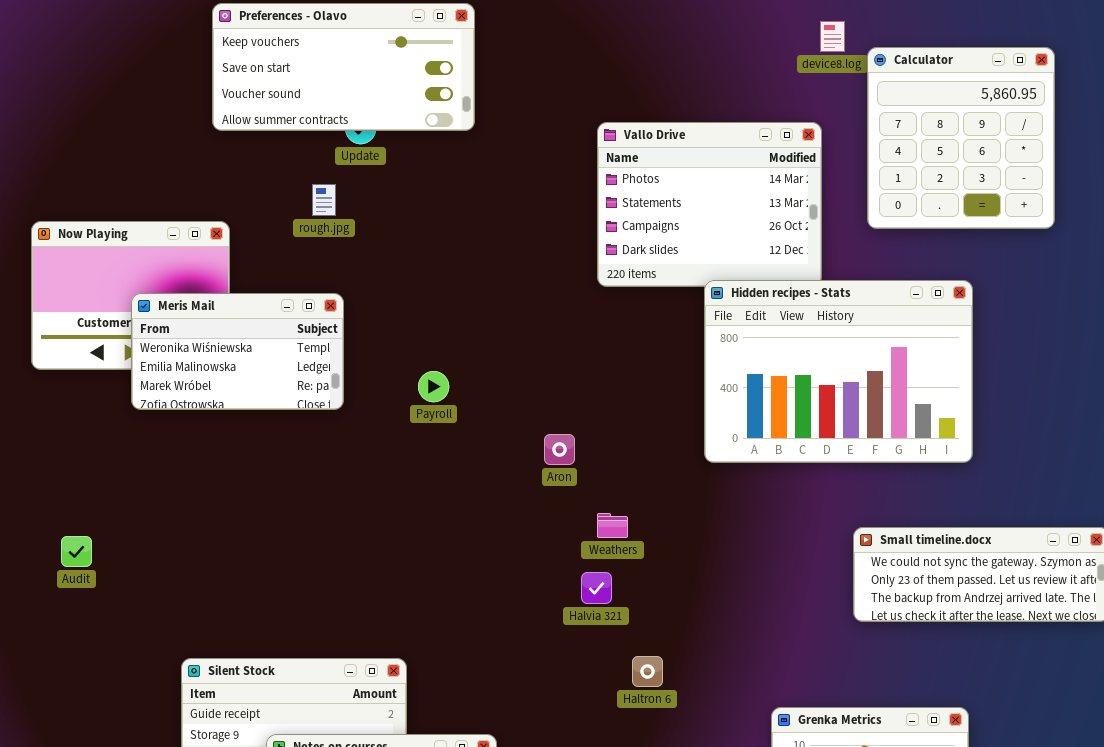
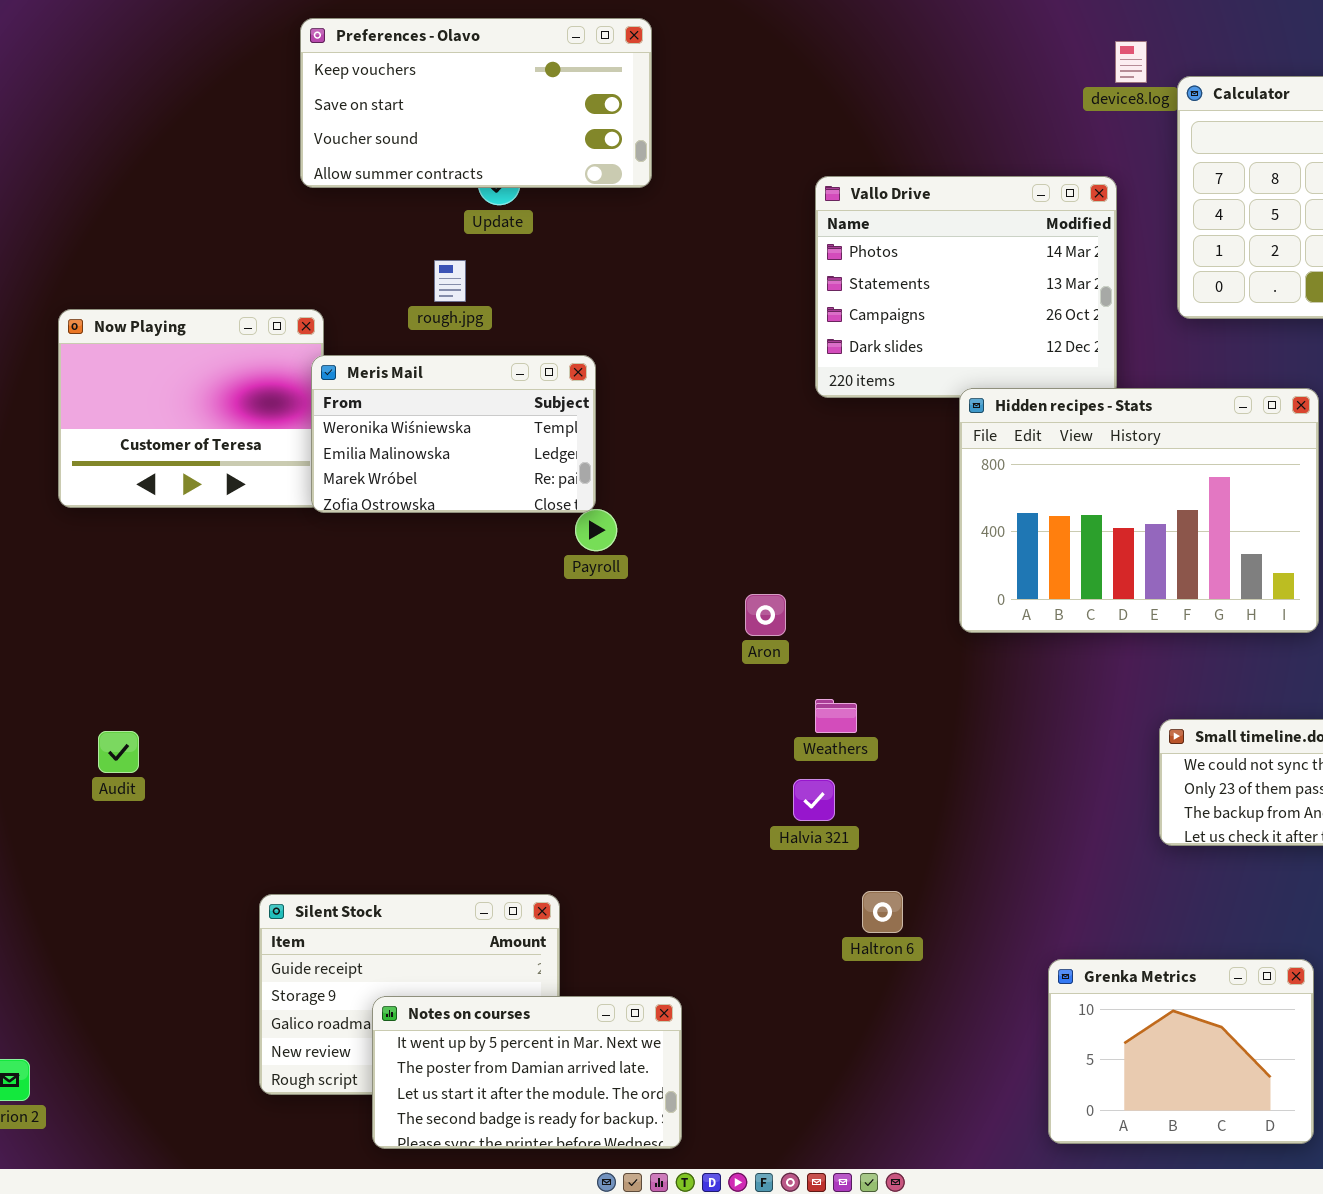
Meris Mail: [131,293,344,410] -> [311,355,596,513], moved

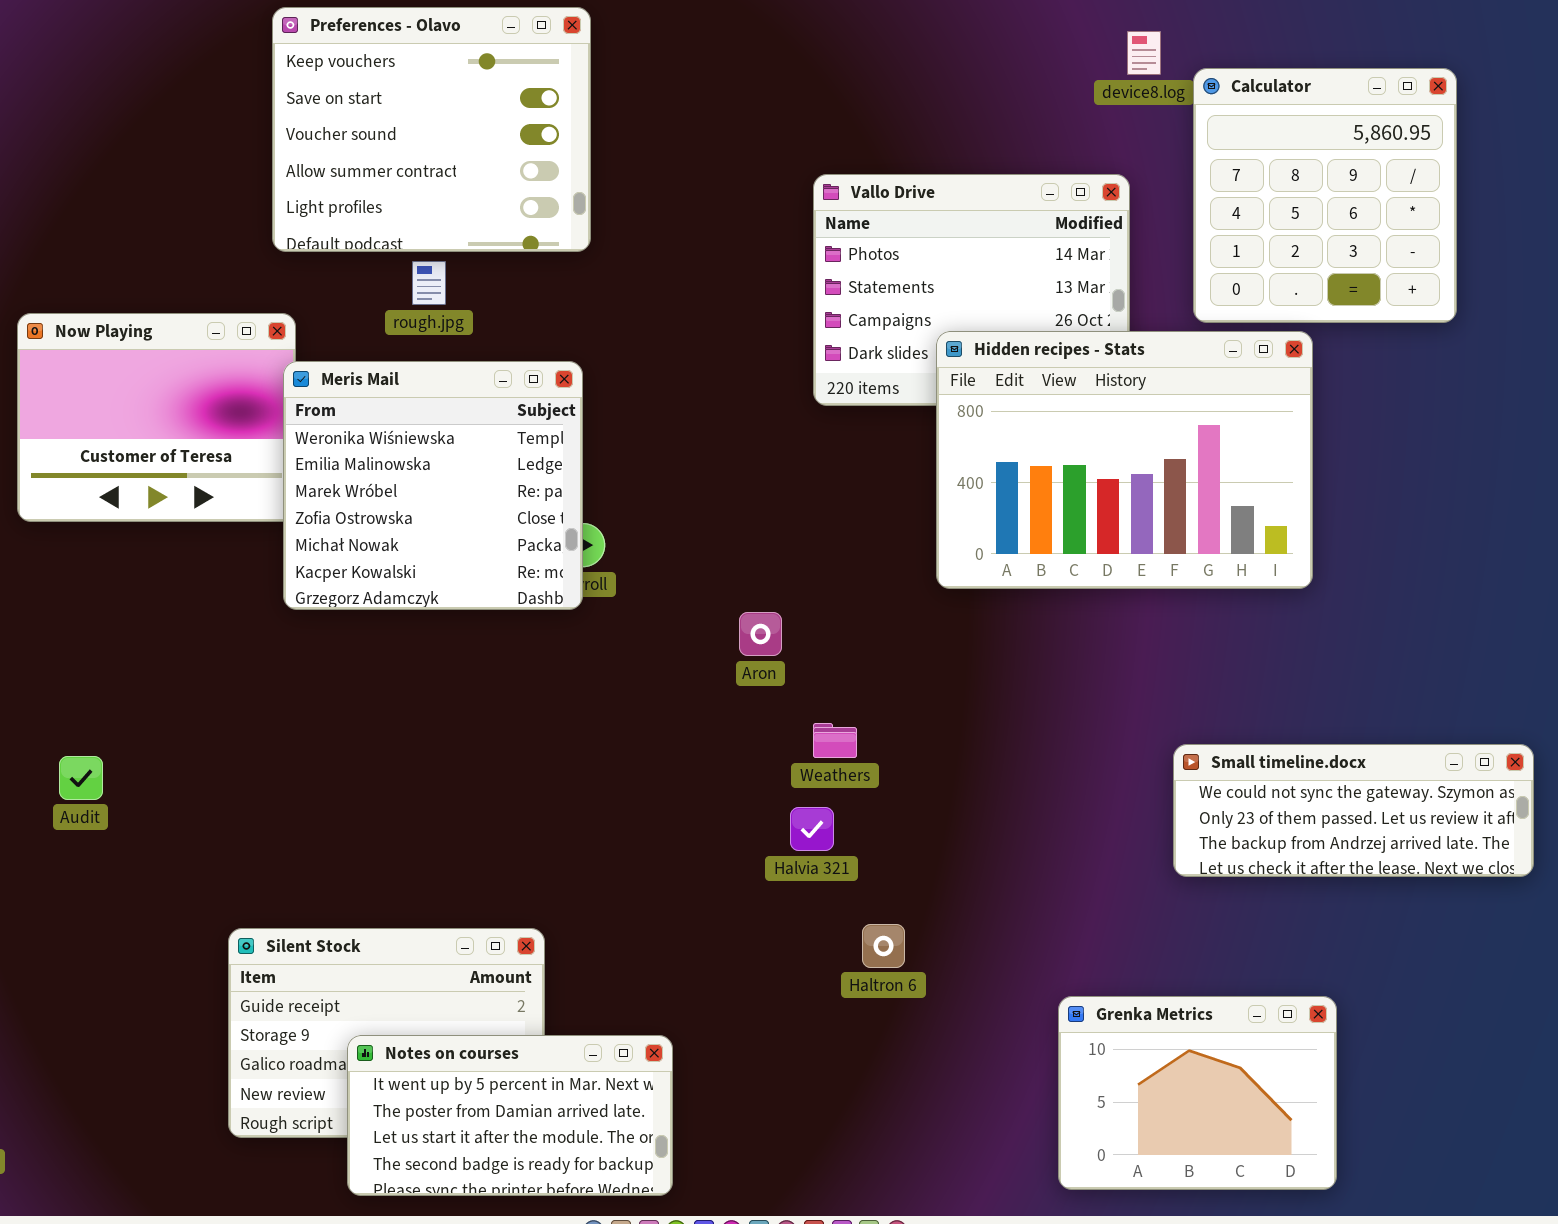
Preferences - Olavo: [300,18,652,188] -> [272,7,591,252], resized
Meris Mail: [311,355,596,513] -> [283,361,583,610], resized
Hidden recipes - Stats: [959,388,1319,633] -> [936,331,1313,589], moved

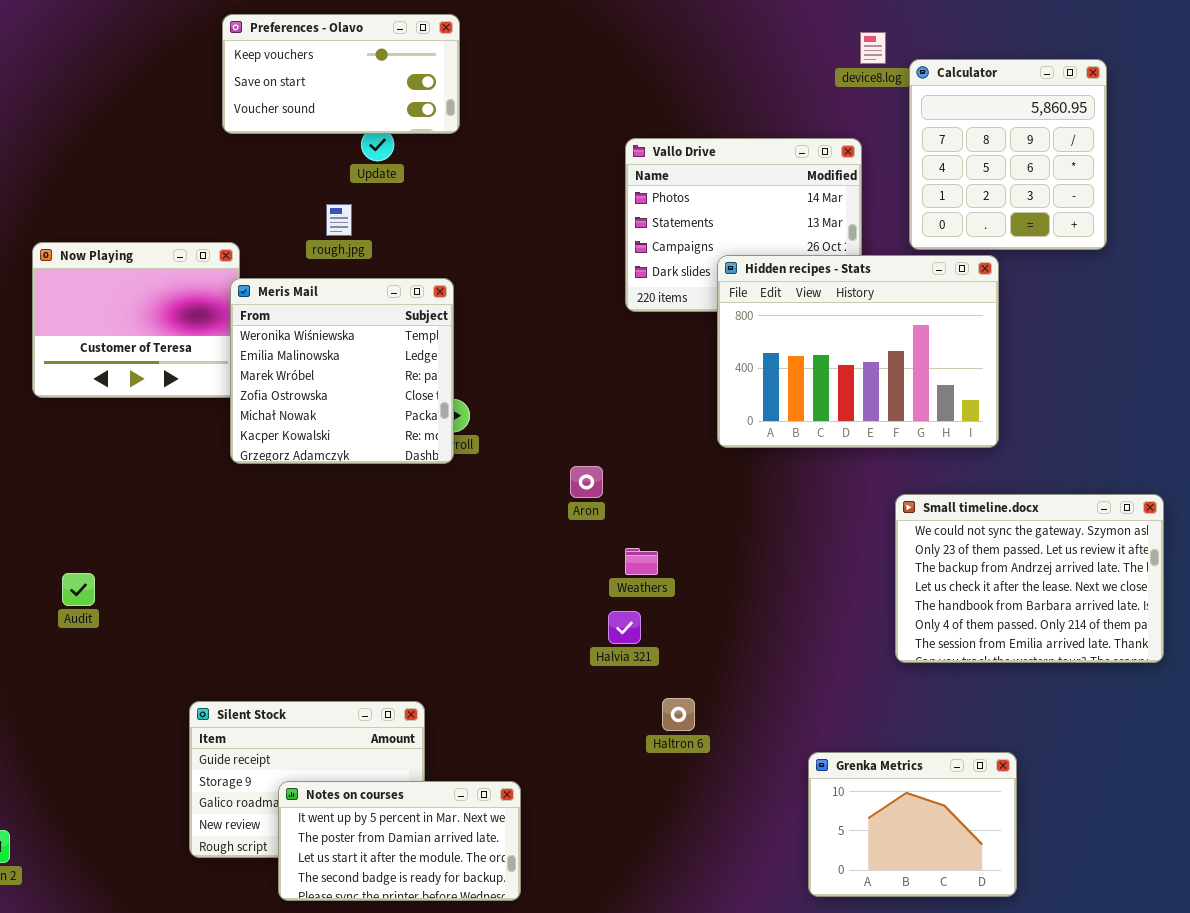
Preferences - Olavo: [272,7,591,252] -> [222,14,460,134], resized
Small timeline.docx: [1173,744,1534,877] -> [895,494,1164,663], resized

